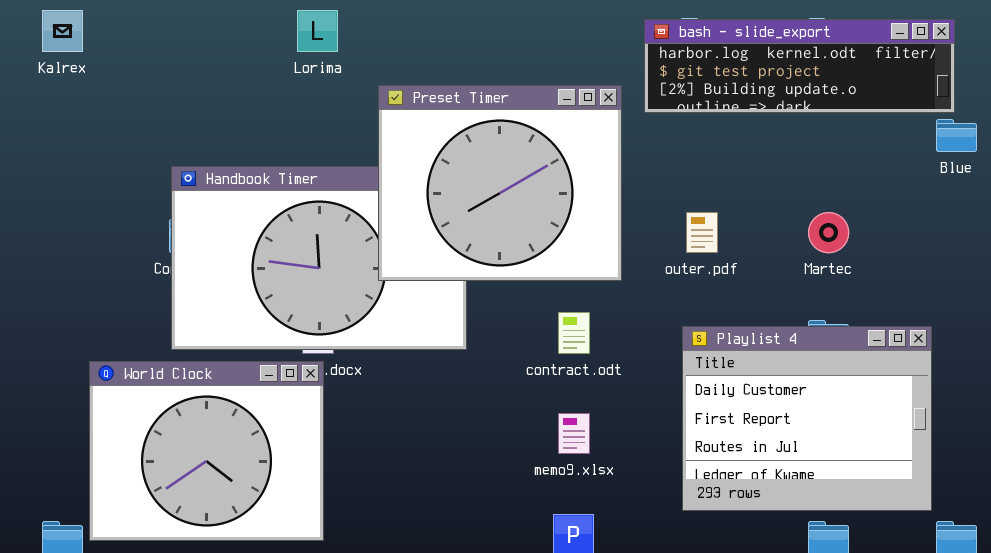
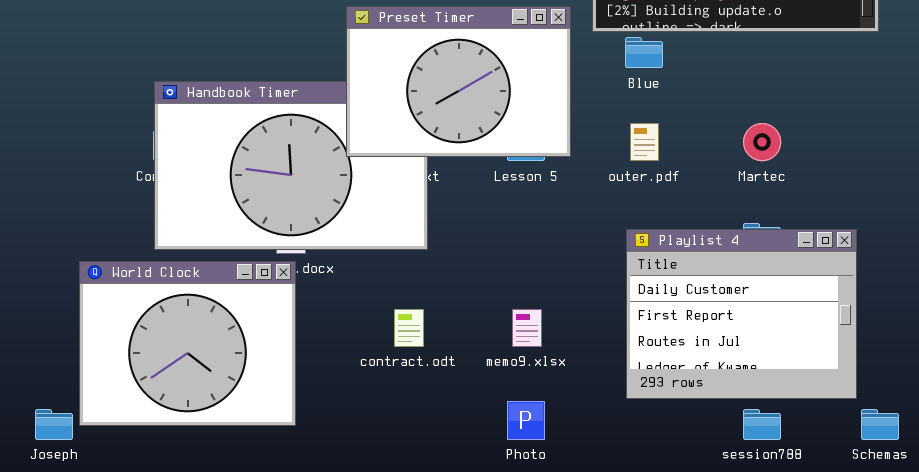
Preset Timer: [378,85,622,281] -> [346,6,571,157], resized
Blue: [936,119,977,152] -> [625,37,663,68], moved
contract.odt: [558,312,590,354] -> [394,309,424,347], moved

